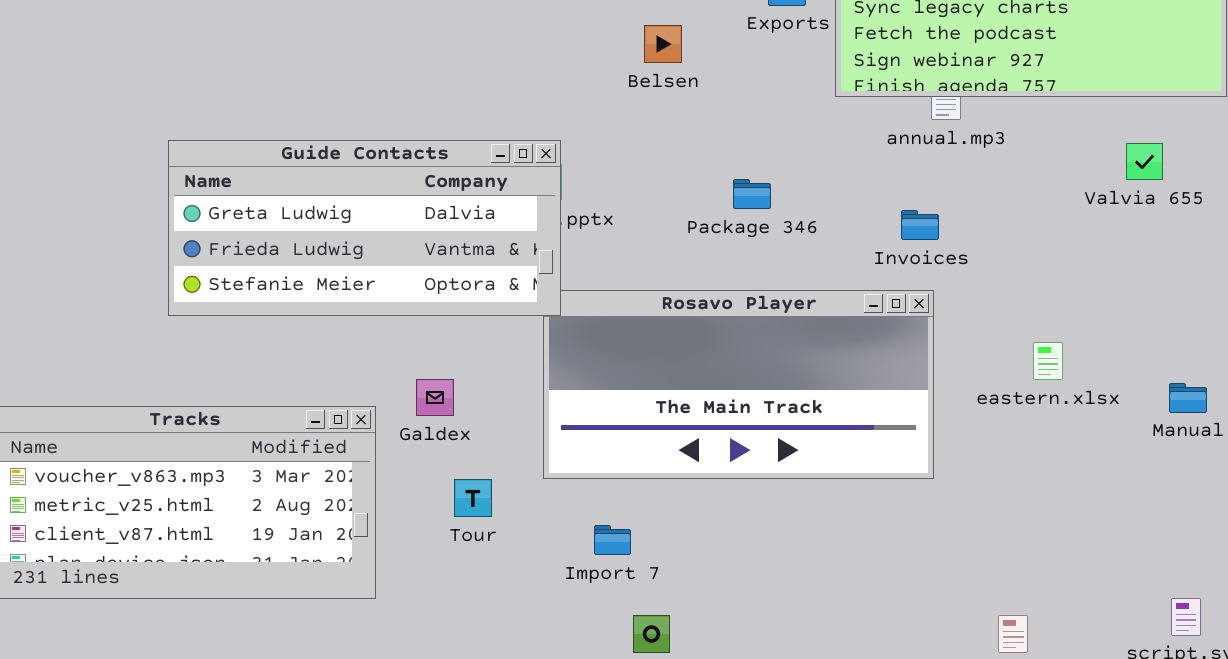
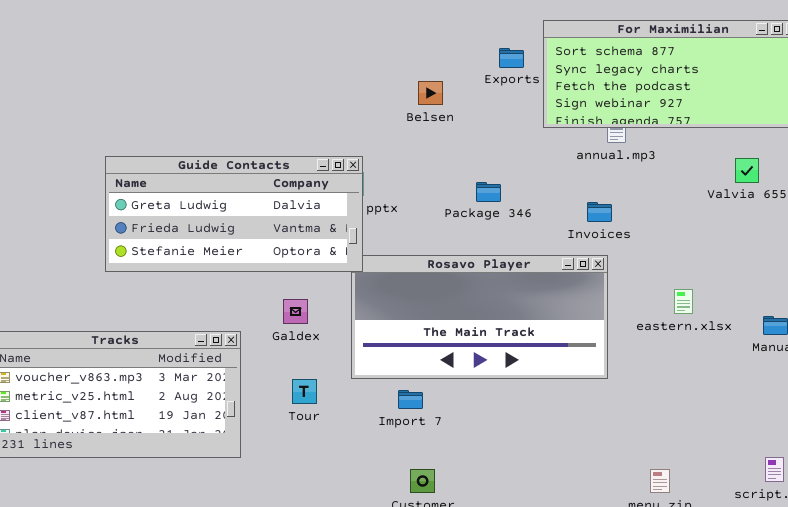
Galdex: [416,379,454,416] -> [283,299,308,324], moved
Import 7: [594,525,631,555] -> [398,390,423,409], moved

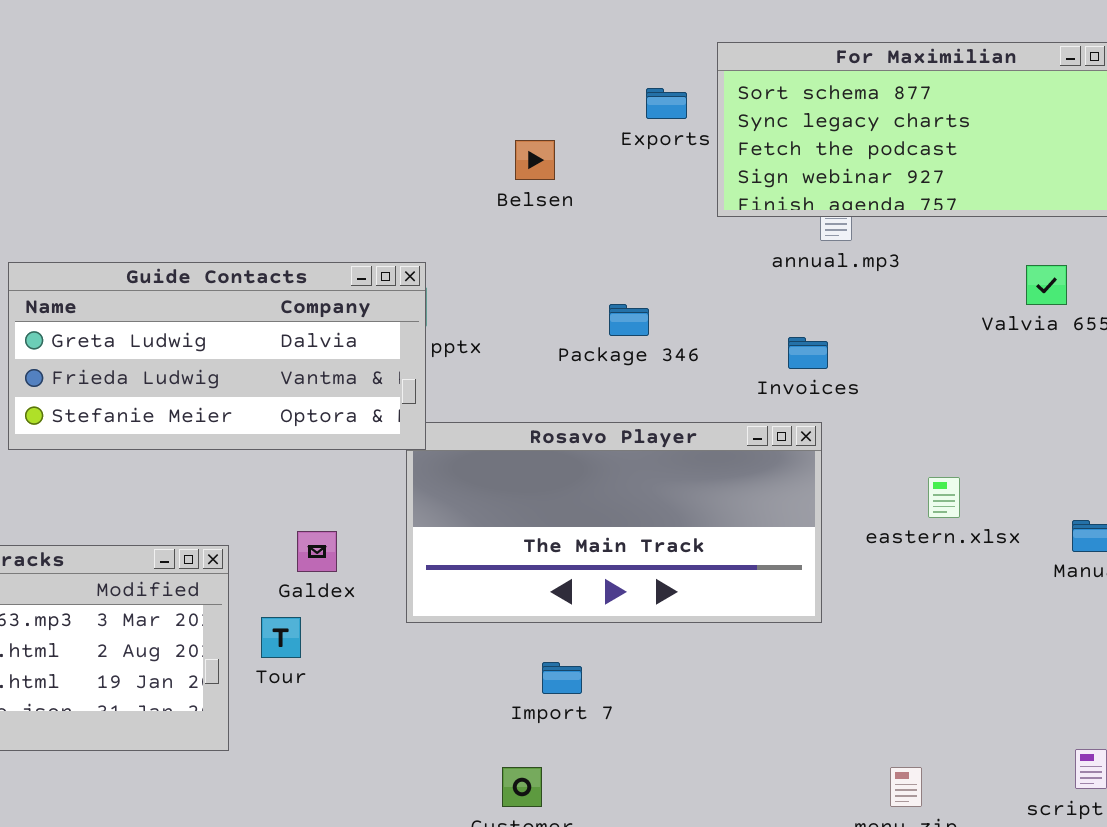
Galdex: [283,299,308,324] -> [297,531,337,572], moved
Tour: [292,379,317,404] -> [261,617,301,658], moved
Import 7: [398,390,423,409] -> [542,662,582,694], moved

